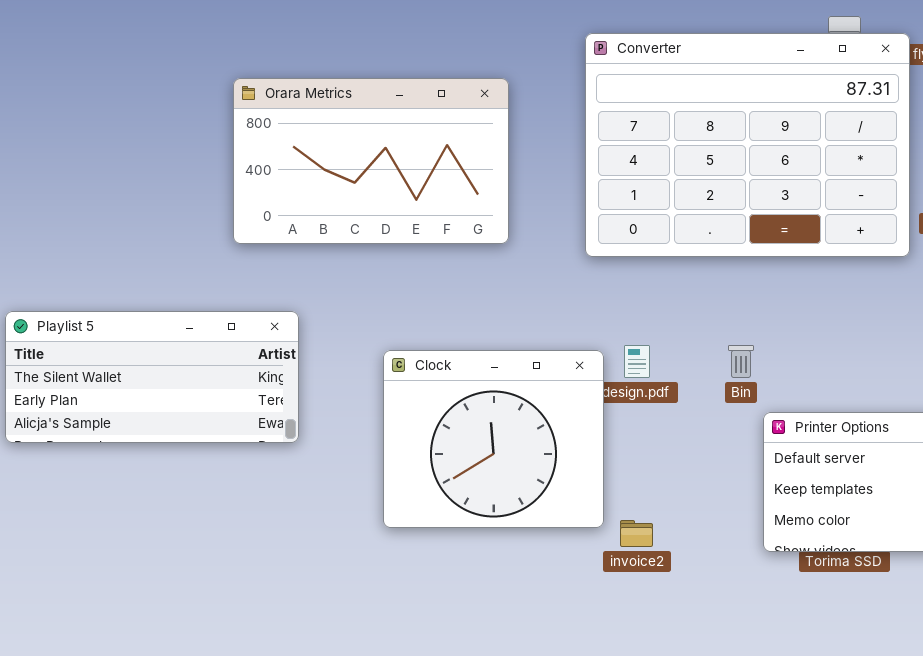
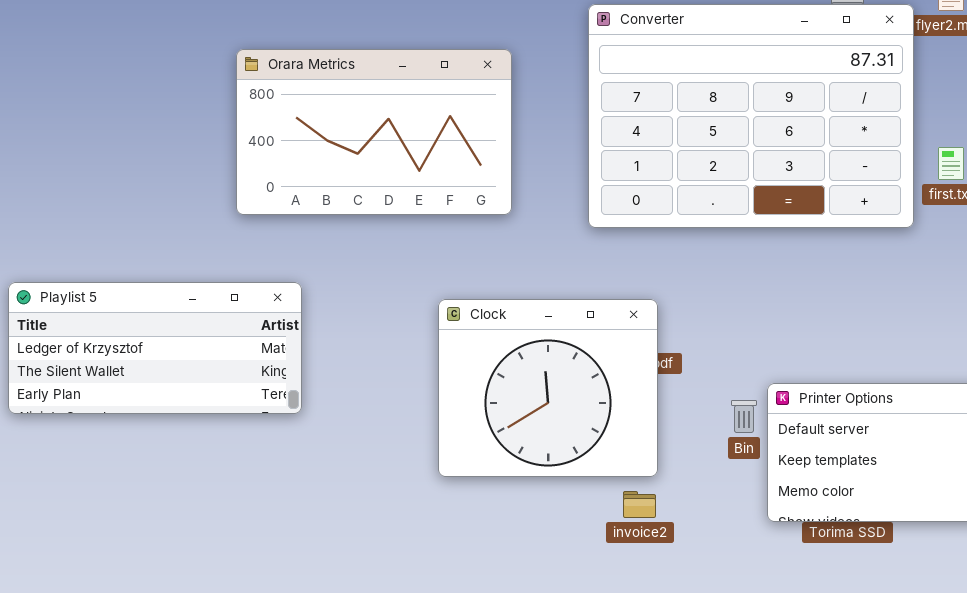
Playlist 5: [5,311,299,443] -> [8,282,302,414], scrolled up 1 row
Bin: [728,345,754,378] -> [731,400,757,433], moved
Clock: [383,350,604,528] -> [438,299,658,477], moved

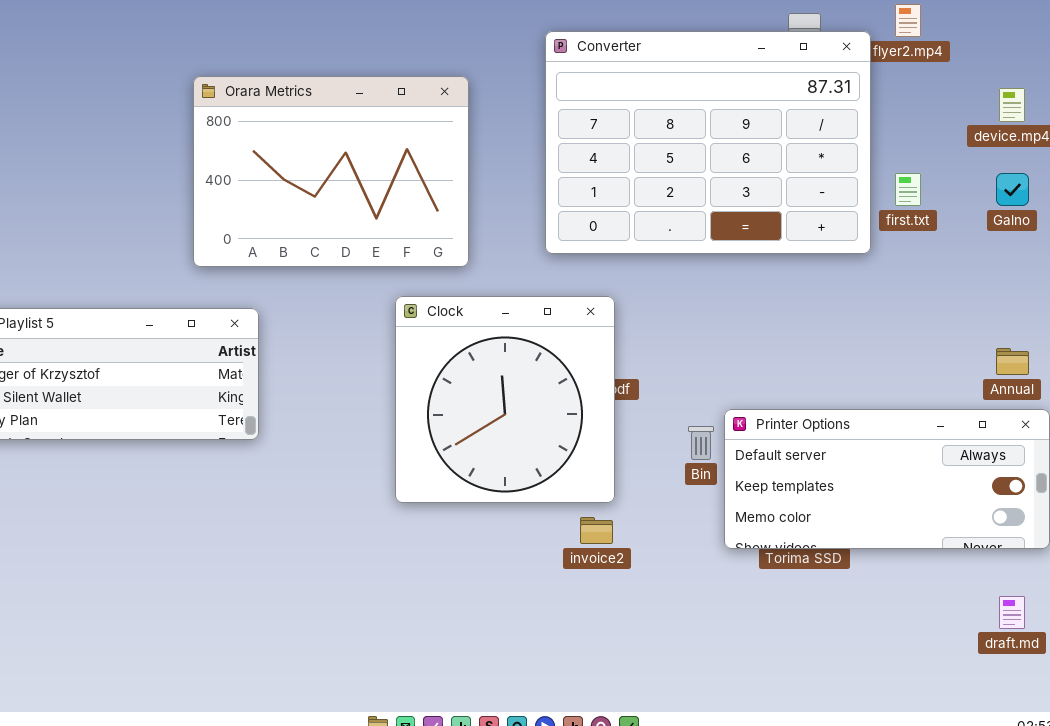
Orara Metrics: [236,49,512,215] -> [193,76,469,267], resized
Clock: [438,299,658,477] -> [395,296,615,503], resized

